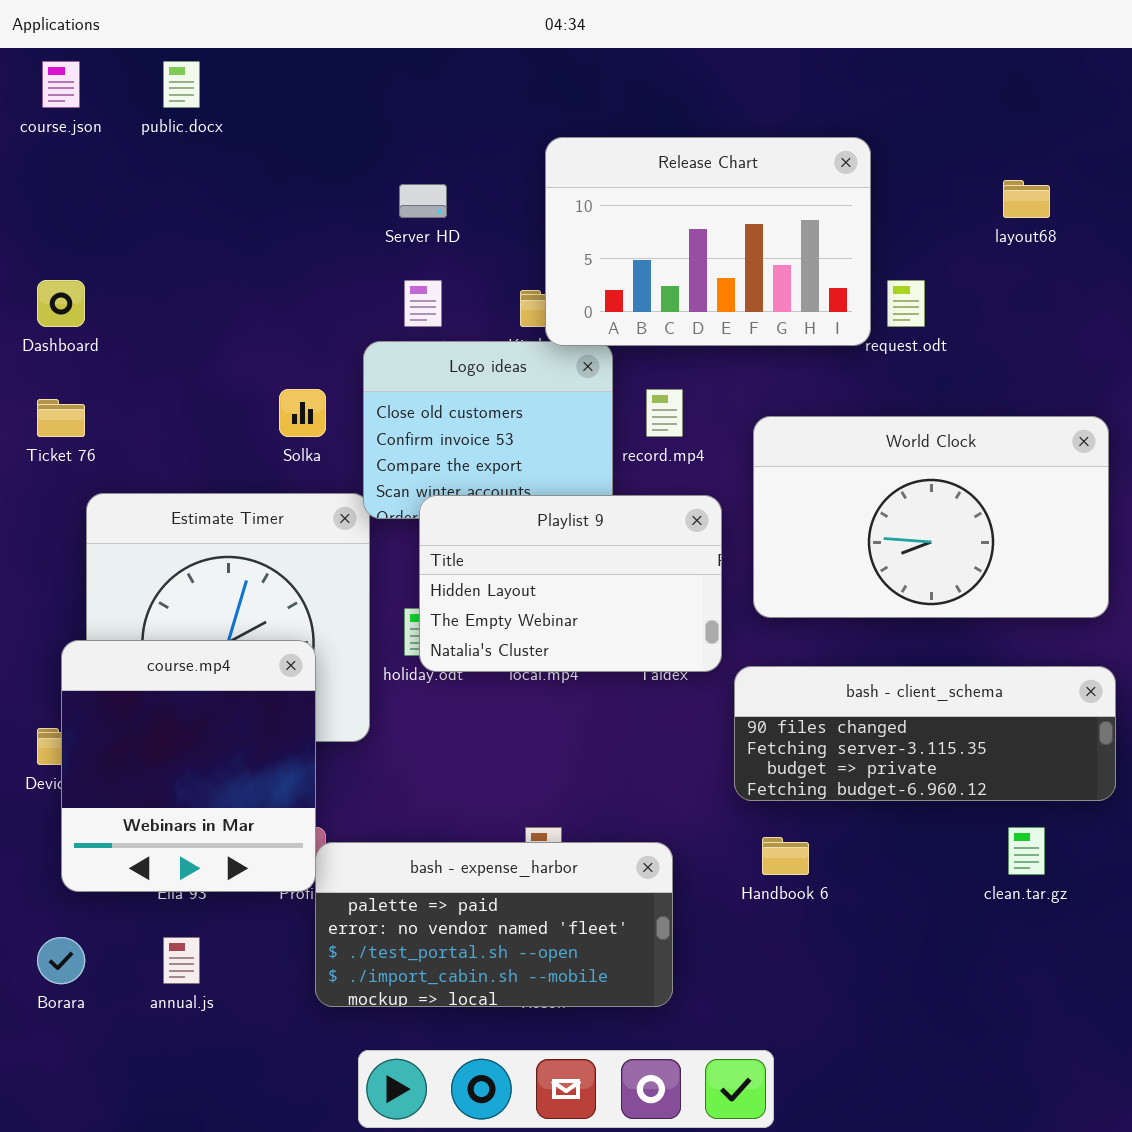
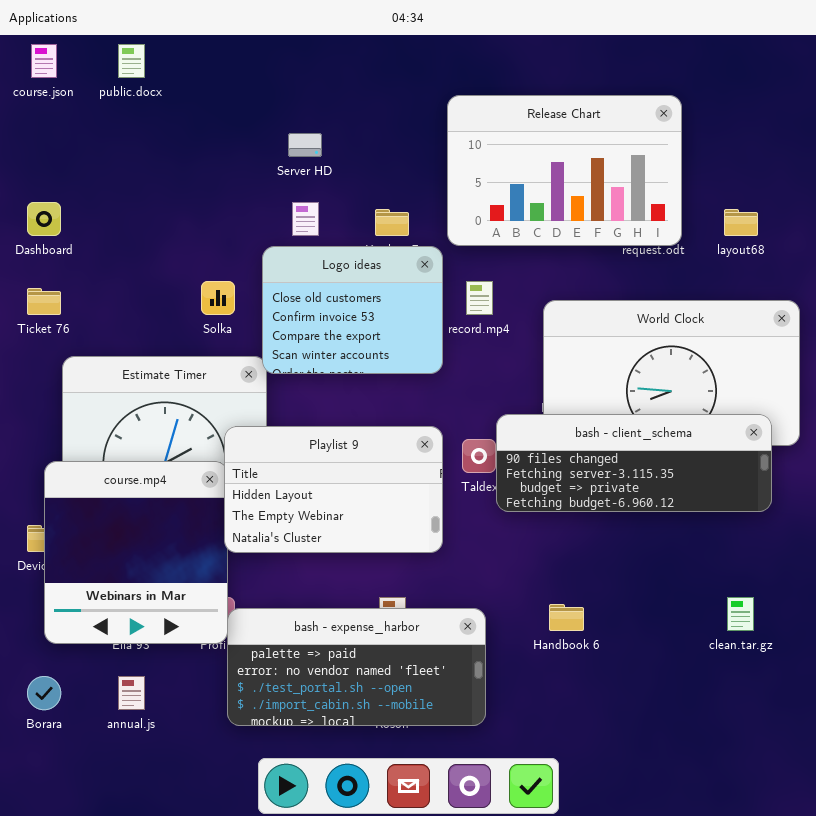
Release Chart: [545,137,871,346] -> [447,95,682,246], moved
layout68: [1003,180,1050,218] -> [724,209,758,236], moved
Playlist 9: [419,495,722,672] -> [224,426,443,553], moved
bash - client_schema: [734,666,1116,801] -> [496,414,772,512], moved

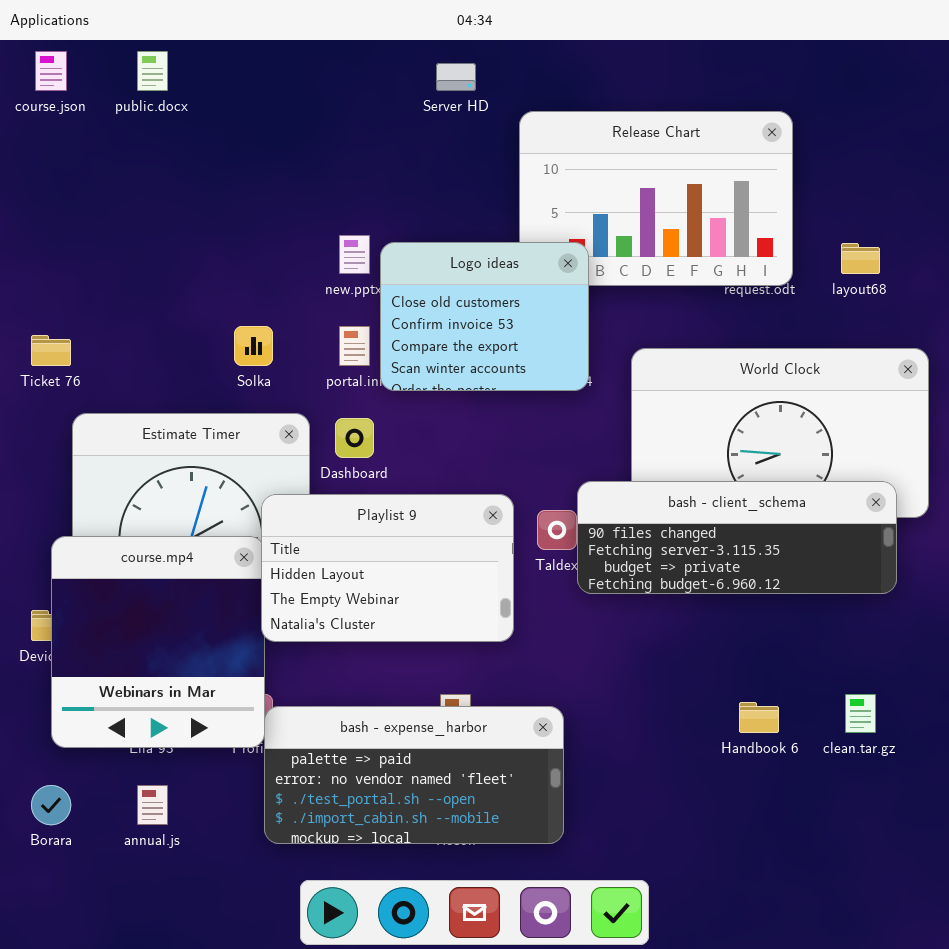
Server HD: [288,133,322,157] -> [436,63,476,91], moved
Dashboard: [27,202,61,236] -> [335,418,374,458], moved
Logo ideas: [262,246,443,374] -> [380,242,589,391], moved
Handbook 6: [549,604,584,631] -> [739,702,779,733], moved

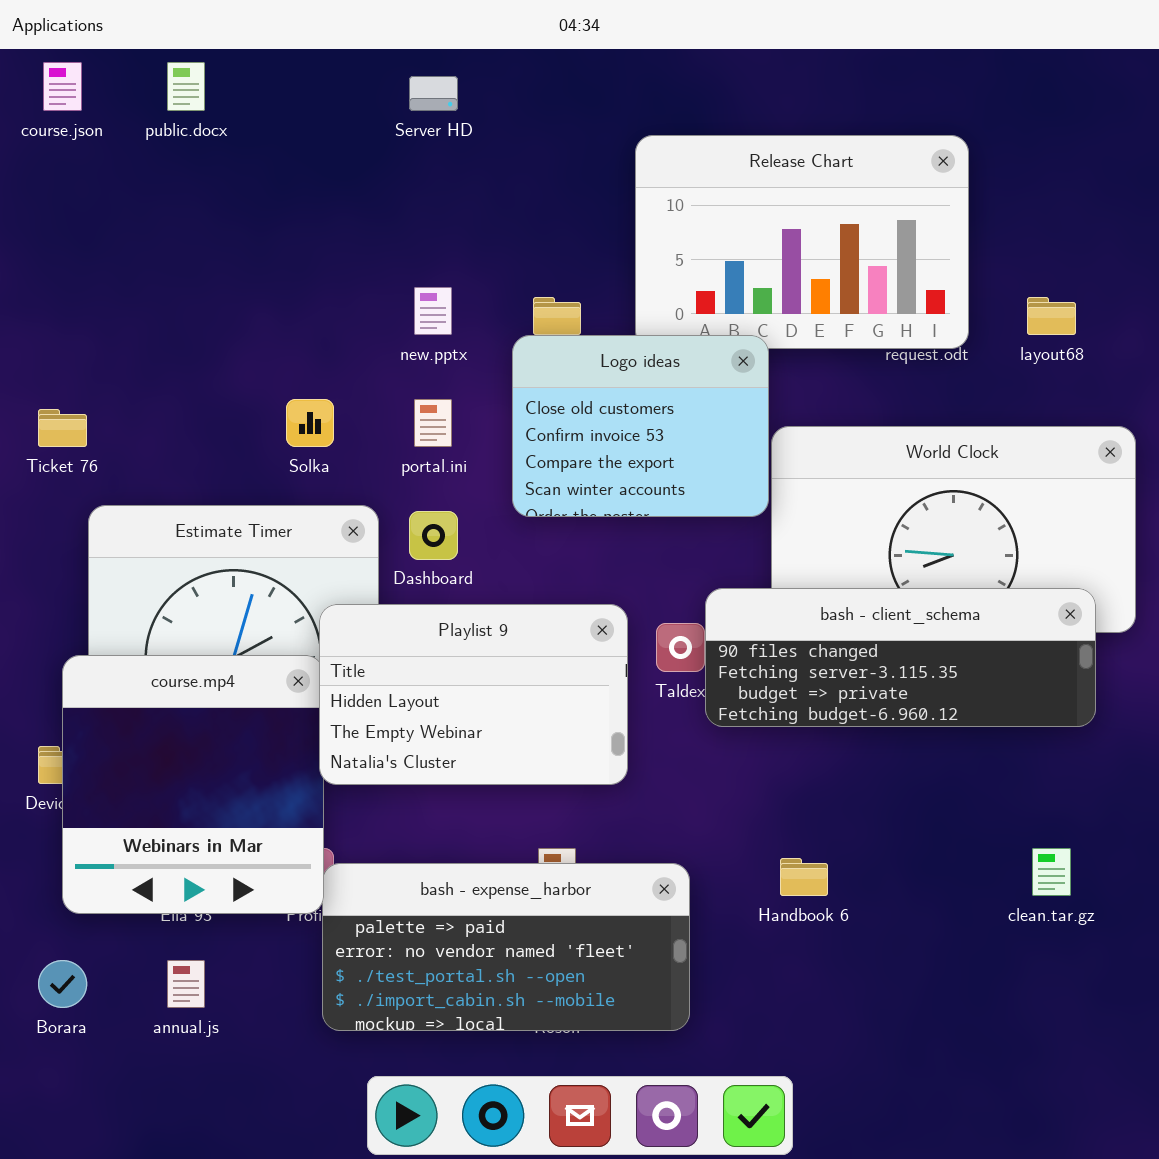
Server HD: [436,63,476,91] -> [409,76,458,111], moved
Logo ideas: [380,242,589,391] -> [512,335,769,517], moved
Handbook 6: [739,702,779,733] -> [780,858,828,896], moved

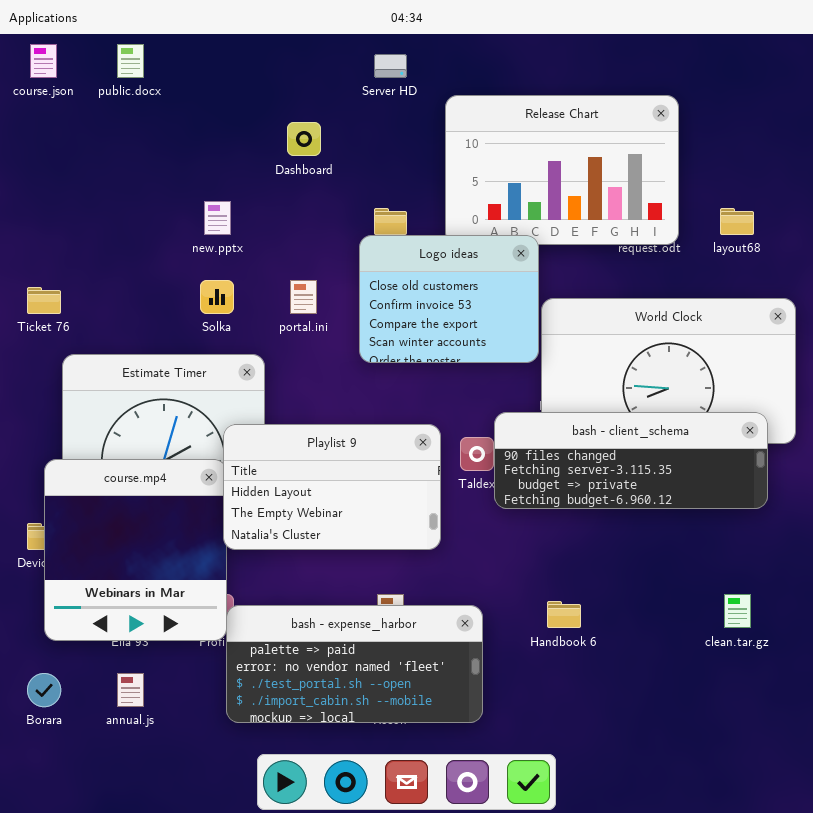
Server HD: [409,76,458,111] -> [374,54,407,78], moved
new.pptx: [414,287,452,335] -> [204,201,231,235], moved
Dashboard: [409,511,458,560] -> [287,122,321,156], moved

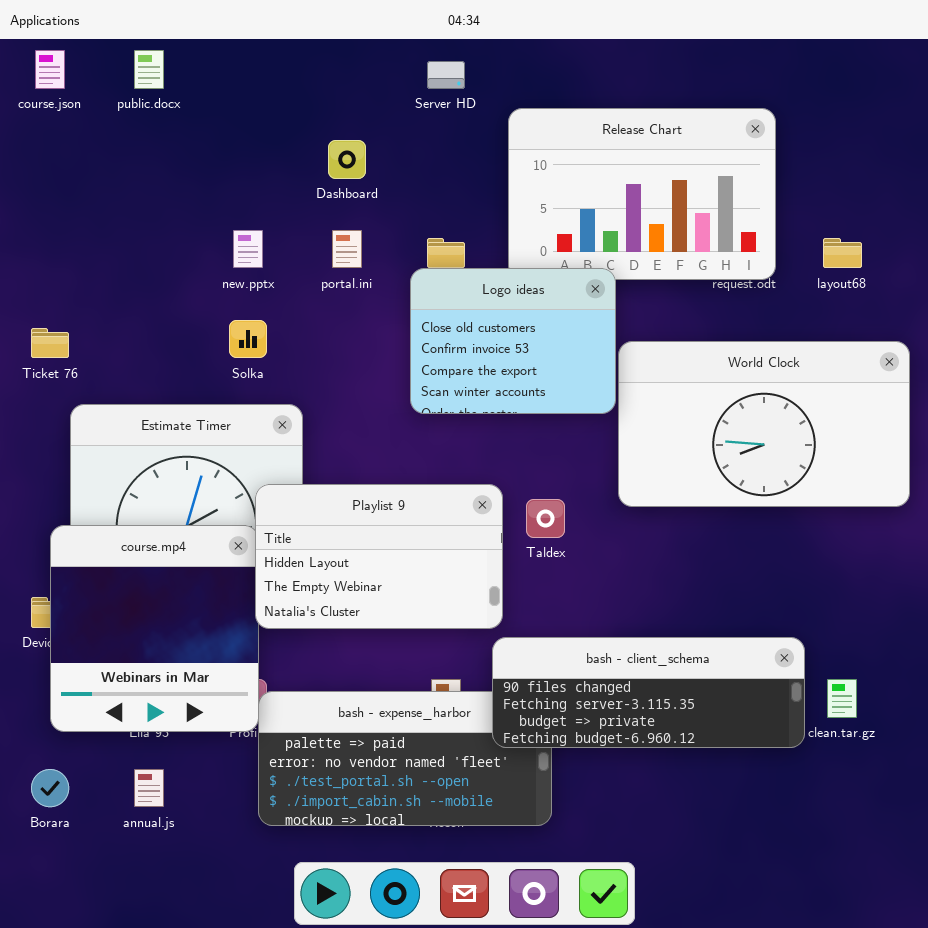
portal.ini: [290,280,317,314] -> [332,230,362,268], moved
bash - client_schema: [494,412,768,509] -> [492,637,805,748], moved

